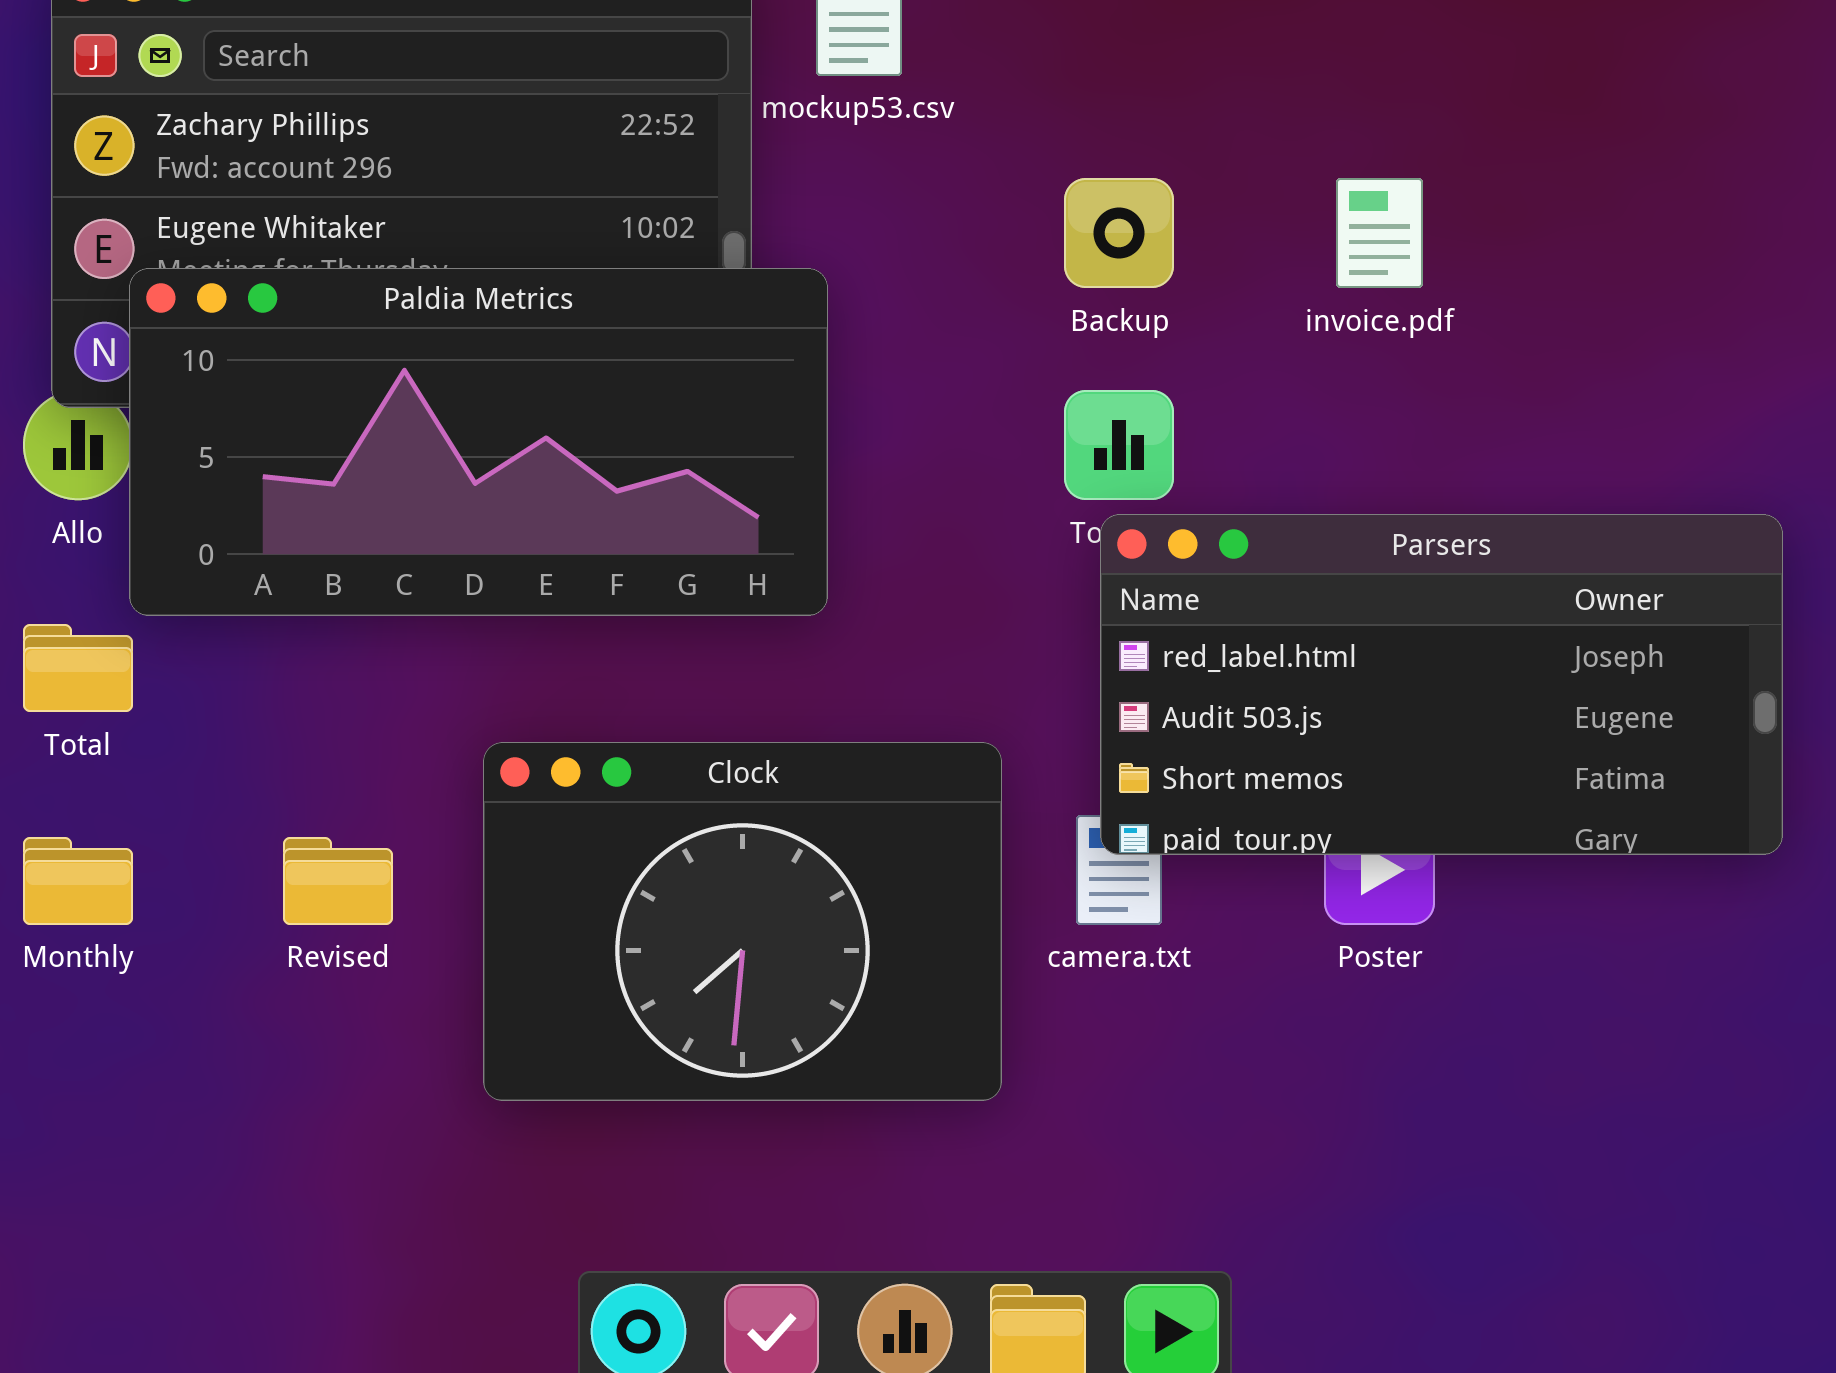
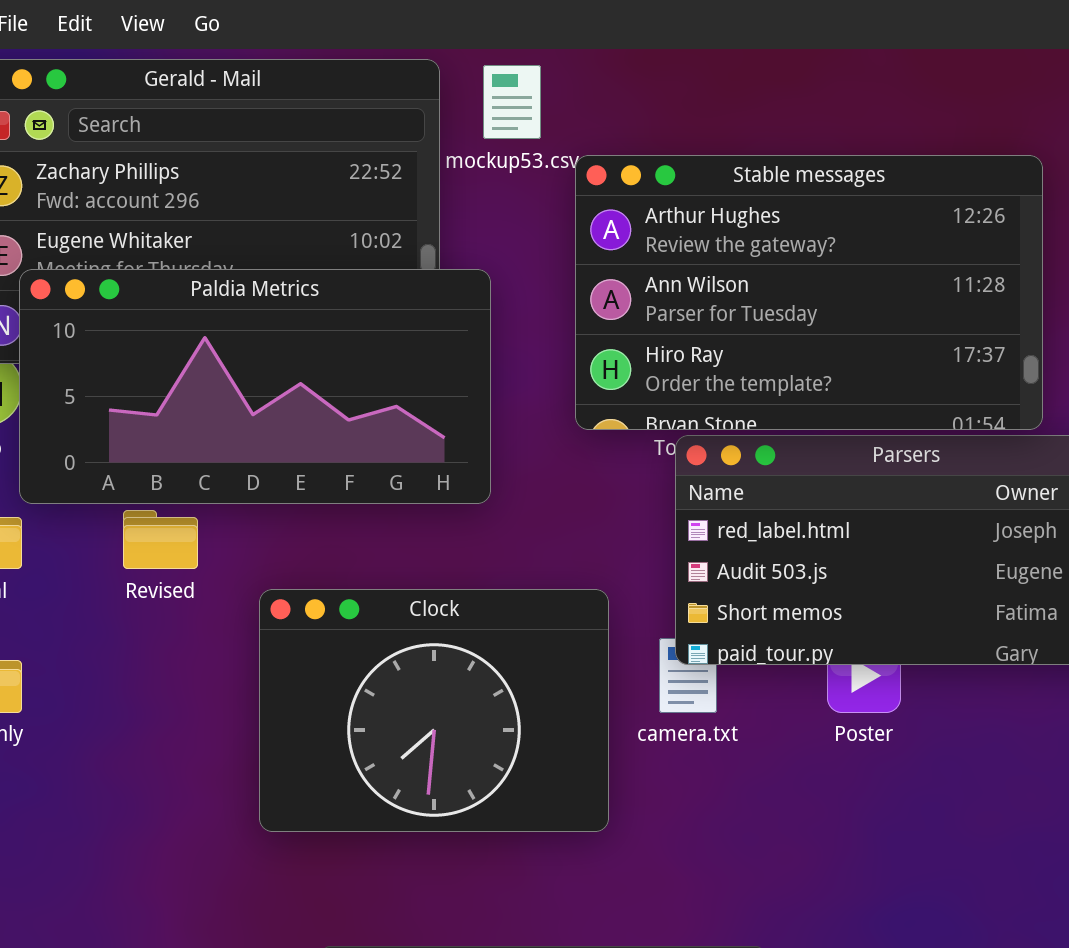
Stable messages: none -> [575,155,1043,430], opened
Revised: [283,837,393,925] -> [123,510,198,569], moved

